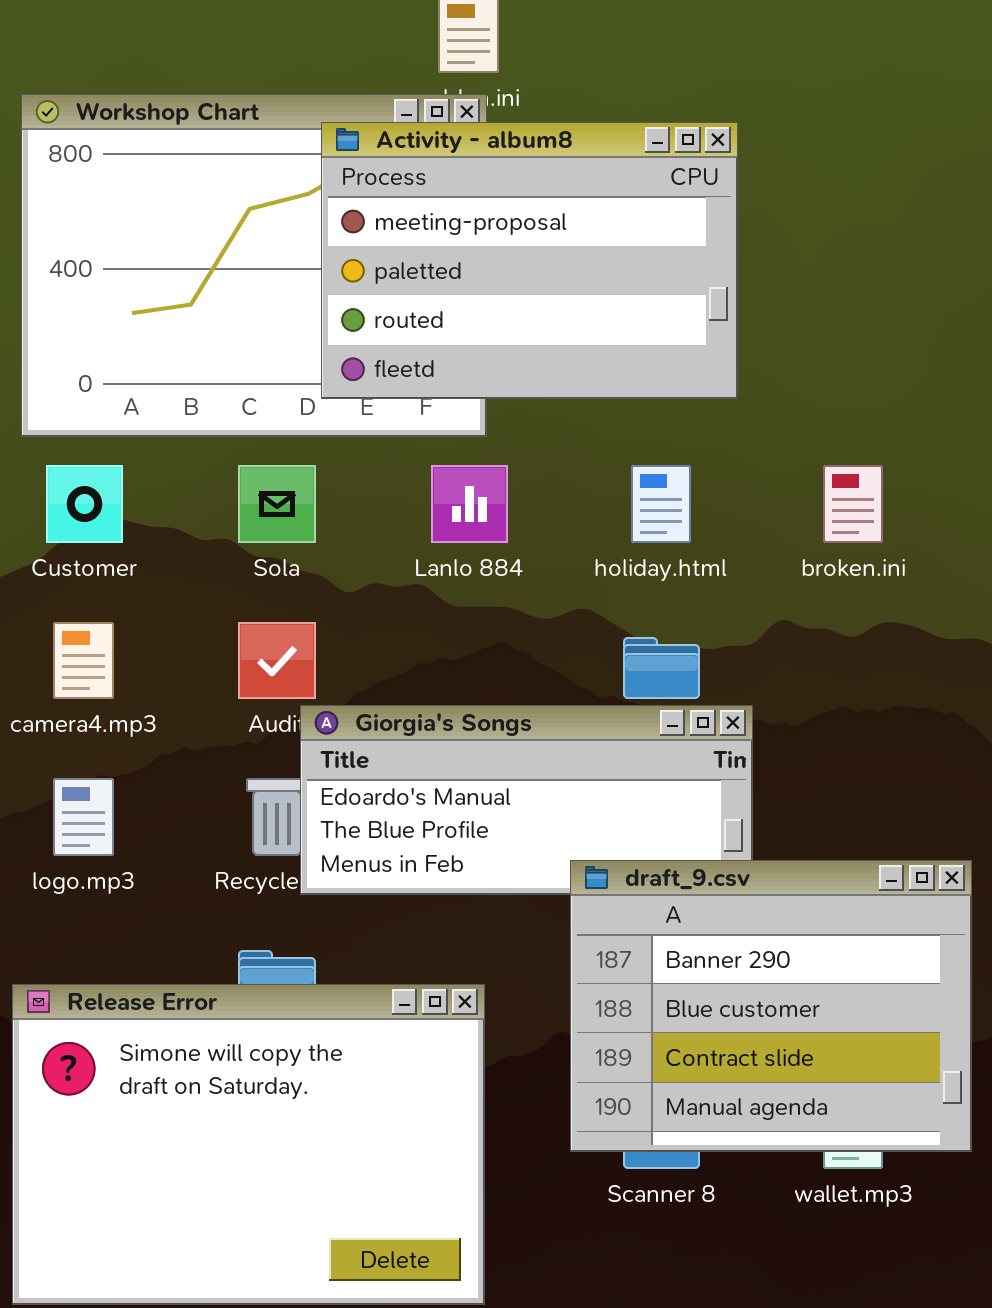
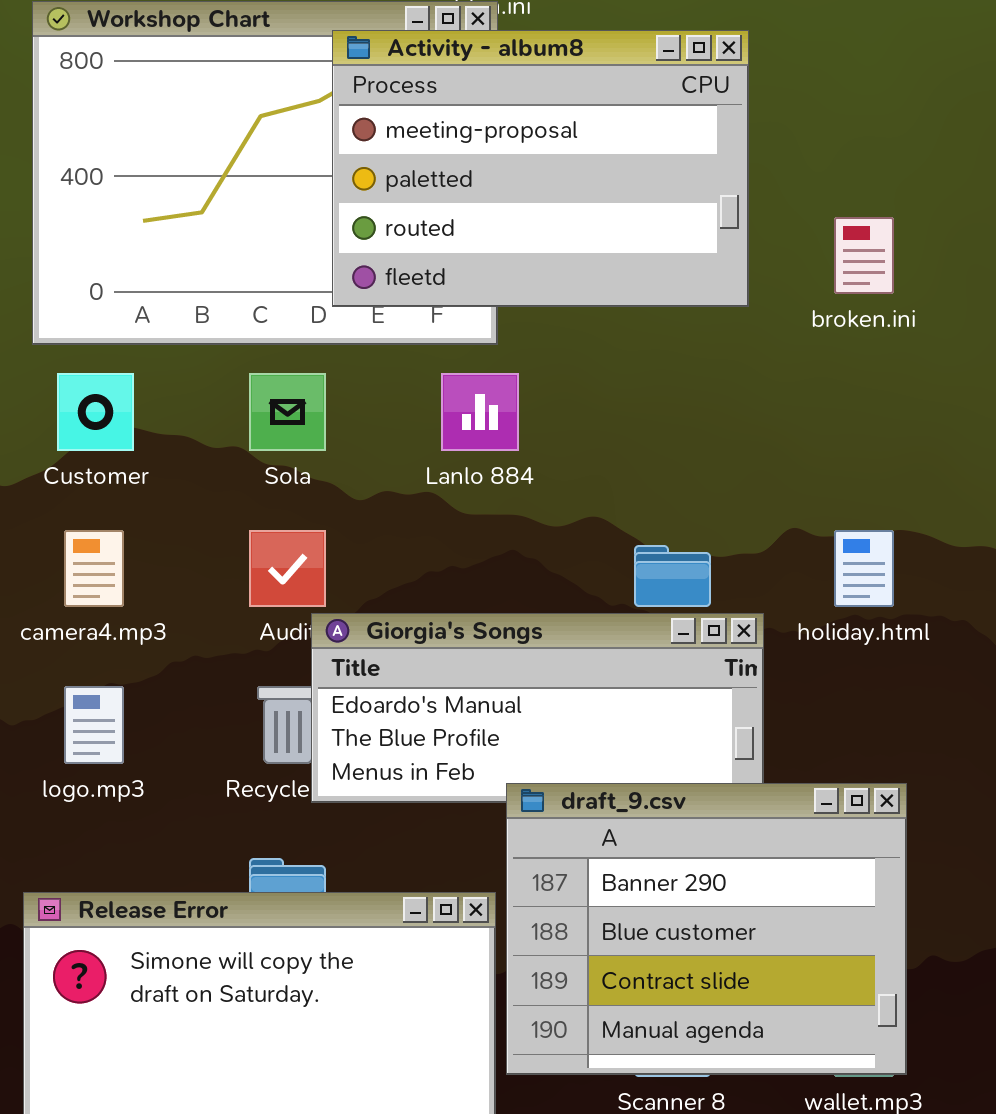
holiday.html: [631,465,691,543] -> [834,530,894,607], moved
broken.ini: [823,465,883,543] -> [834,217,894,294], moved
draft_9.csv: [570,860,972,1152] -> [506,783,907,1075], moved

